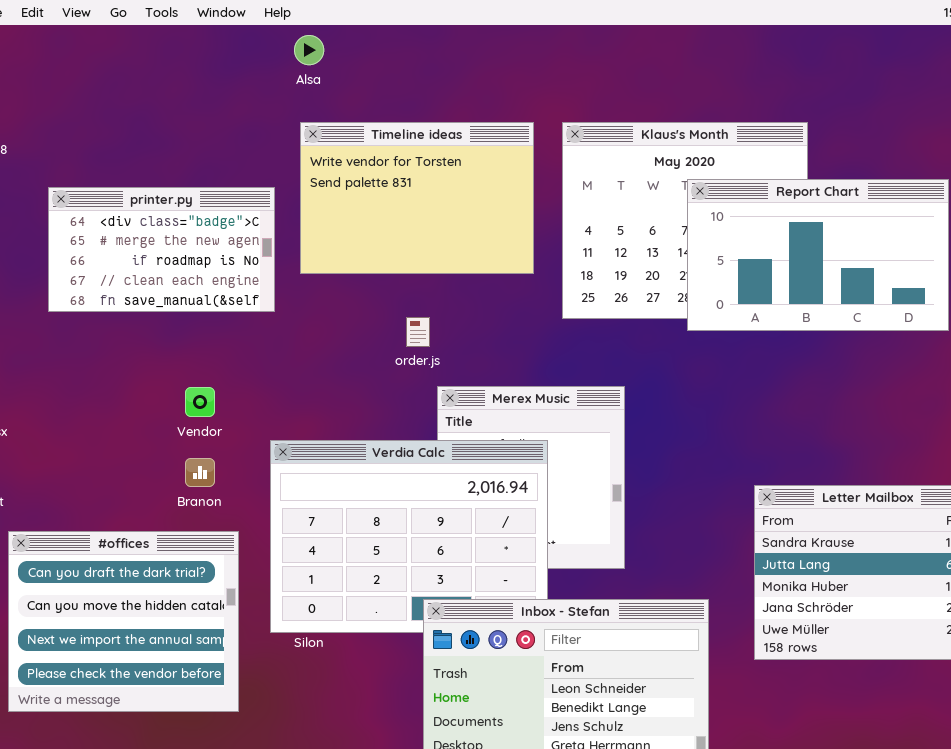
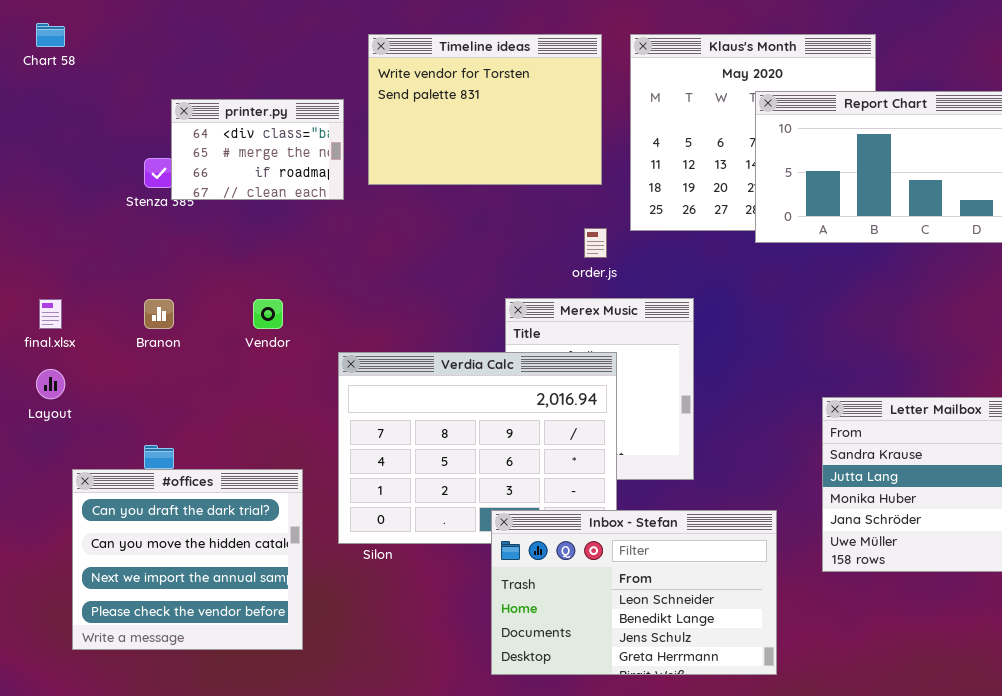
printer.py: [48,187,275,312] -> [171,99,344,200], resized
order.js: [406,317,430,347] -> [584,228,607,258], moved
Branon: [185,458,215,487] -> [144,299,174,329], moved
#offices: [8,531,239,712] -> [72,469,303,650], moved

